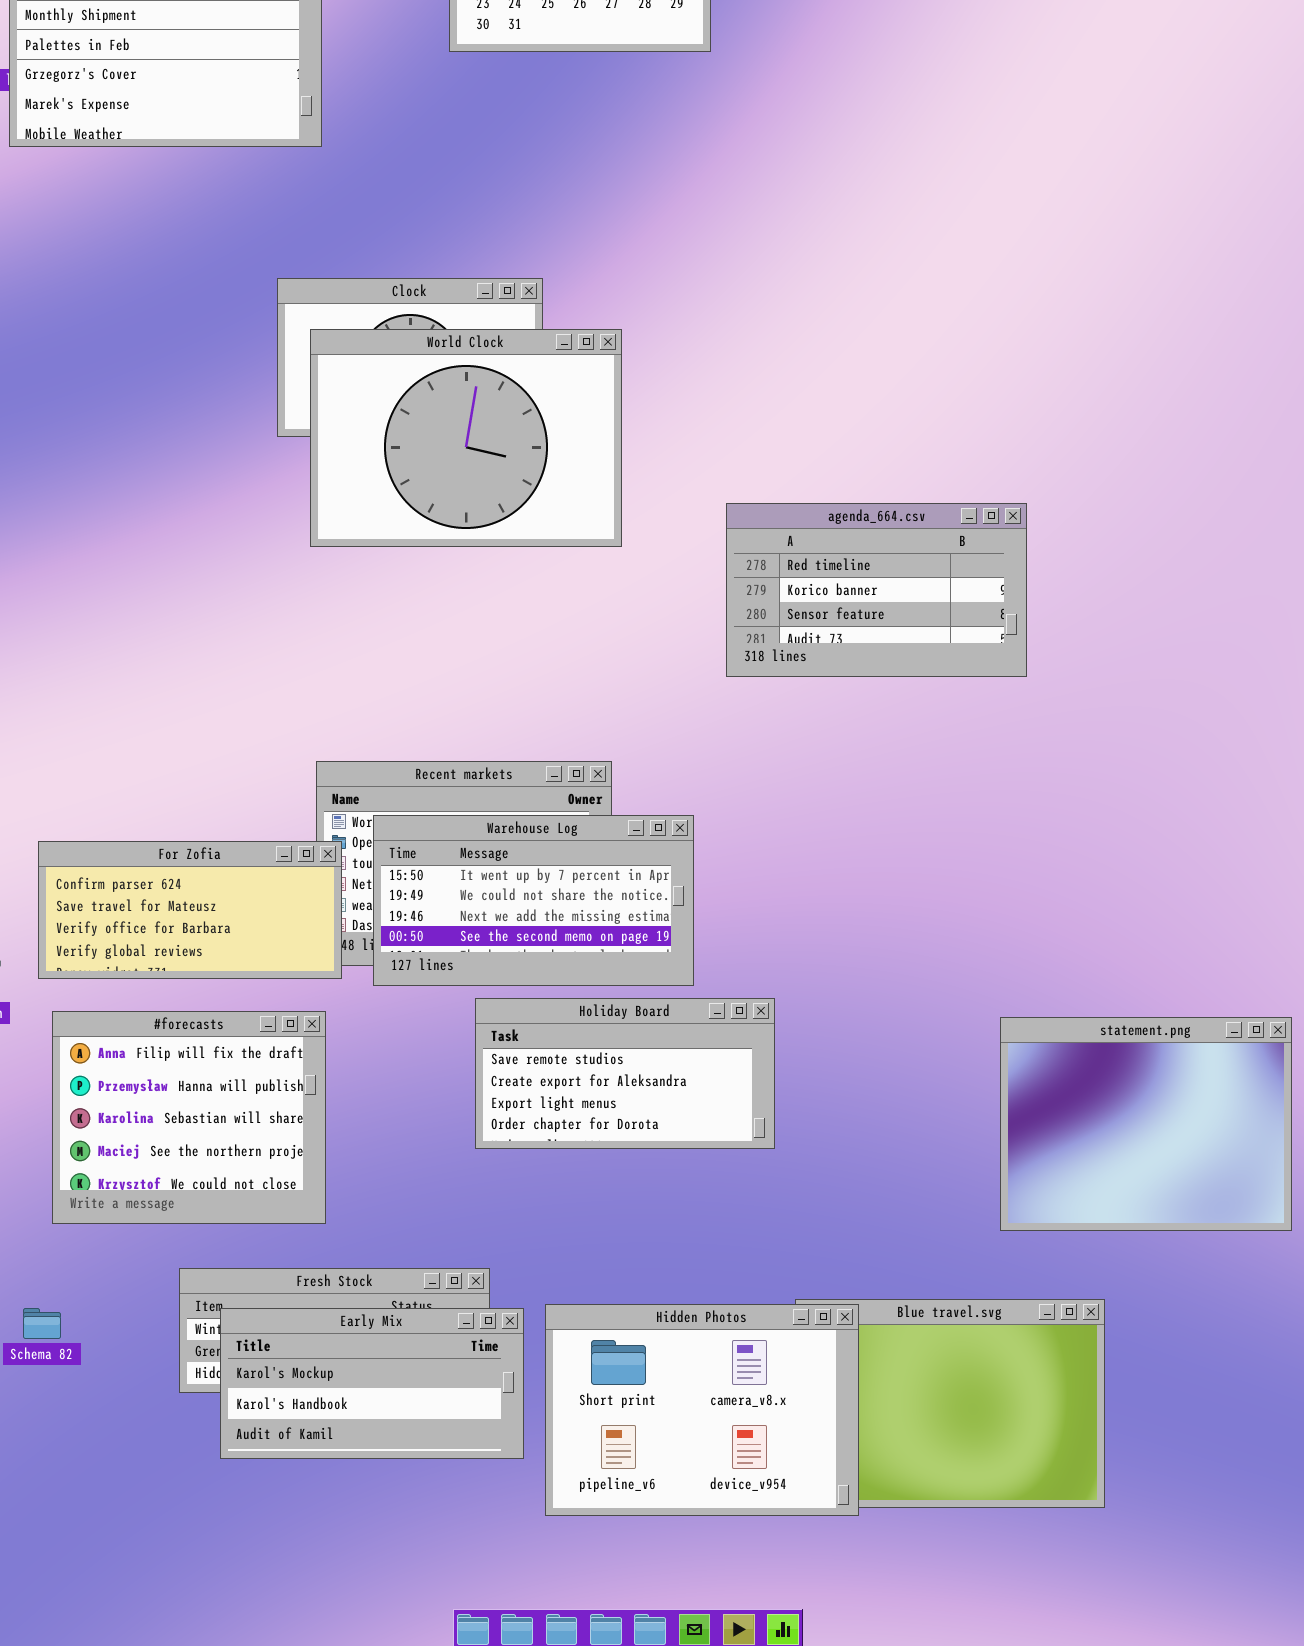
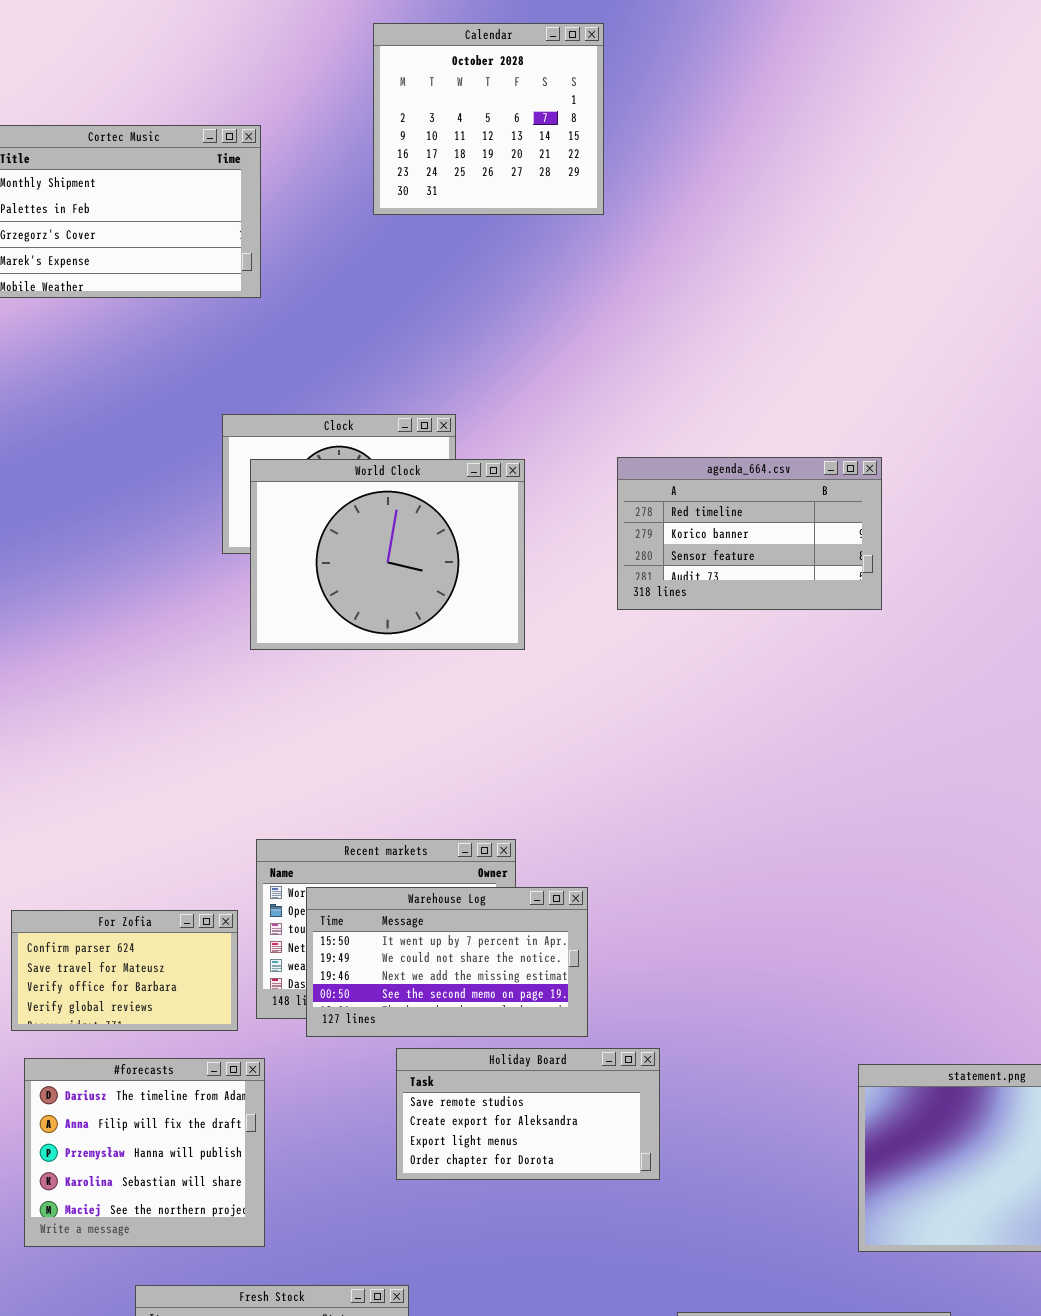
agenda_664.csv: [726,503,1027,677] -> [617,457,882,610], moved
For Zofia: [38,841,342,979] -> [11,910,238,1031], resized
#forecasts: [52,1011,326,1224] -> [24,1058,265,1247], scrolled up 1 row

